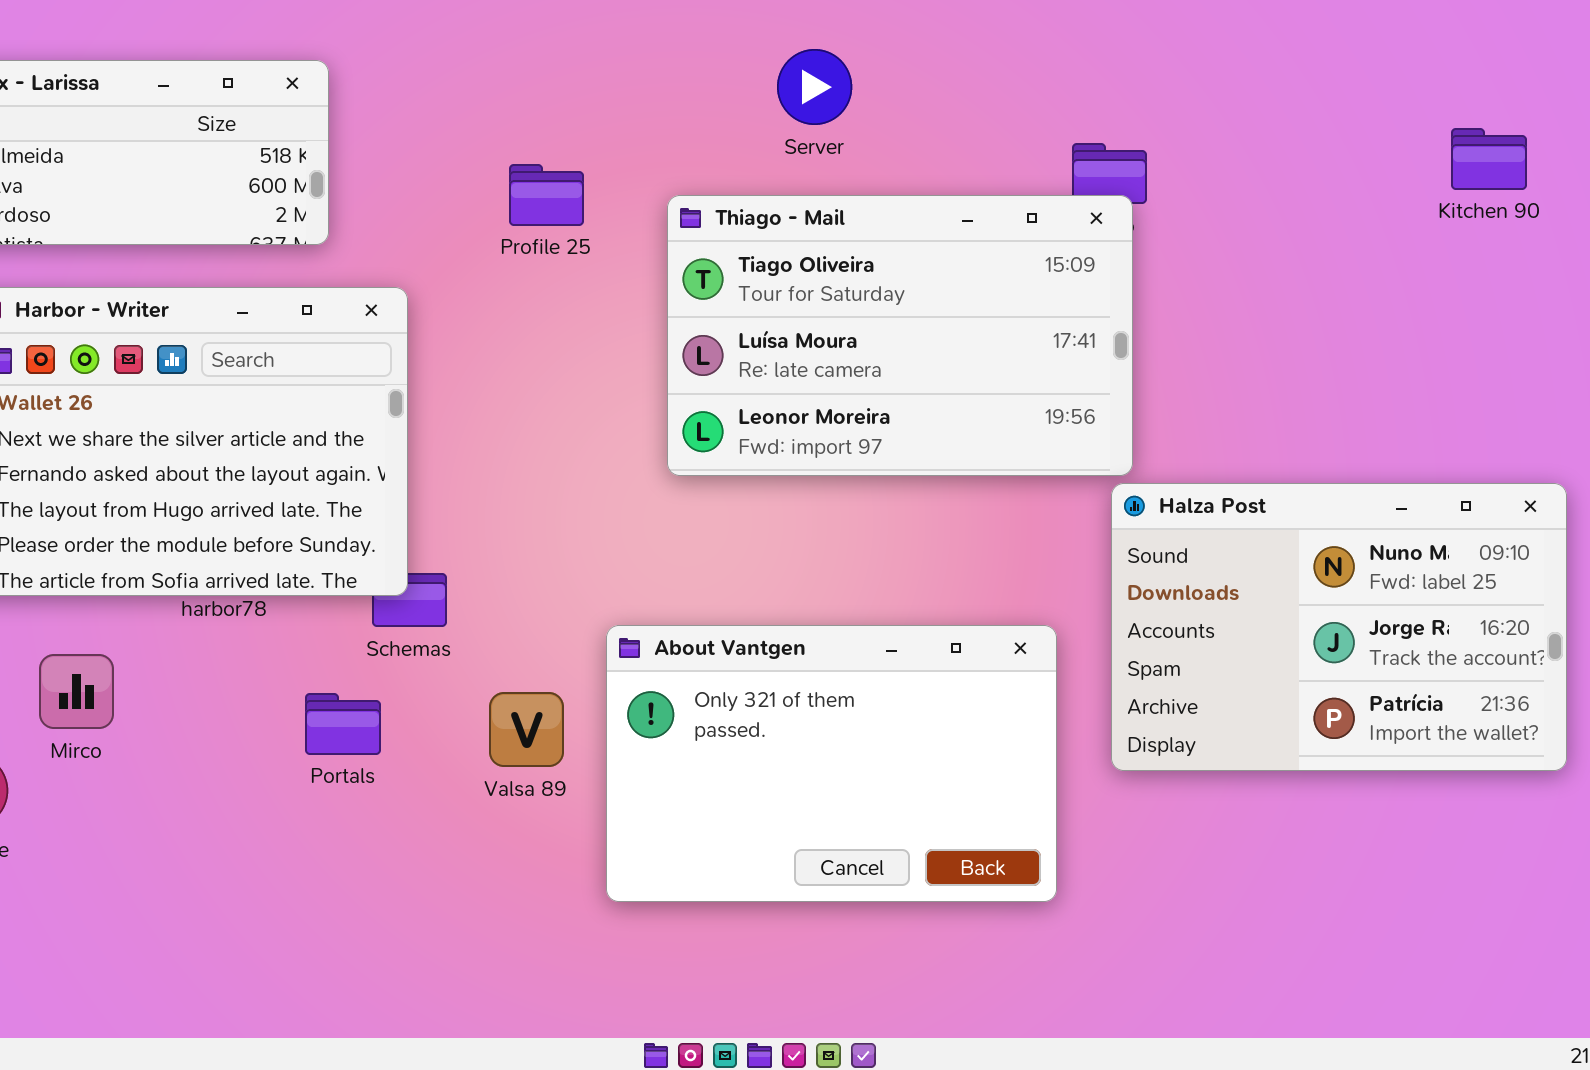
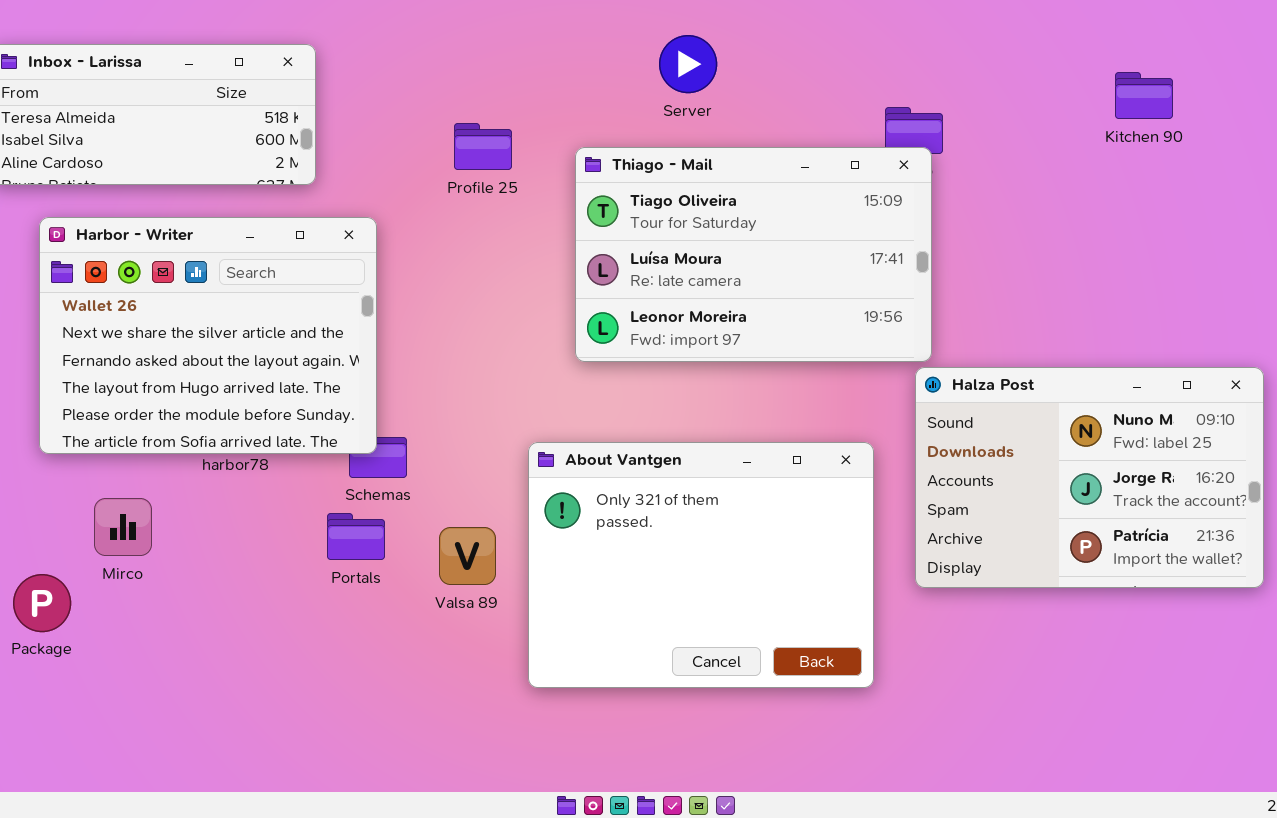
Kitchen 90: [1451,128,1527,190] -> [1115,72,1173,119], moved
About Vantgen: [606,625,1057,902] -> [528,442,874,688], resized
Portals: [305,693,381,755] -> [327,513,385,560], moved

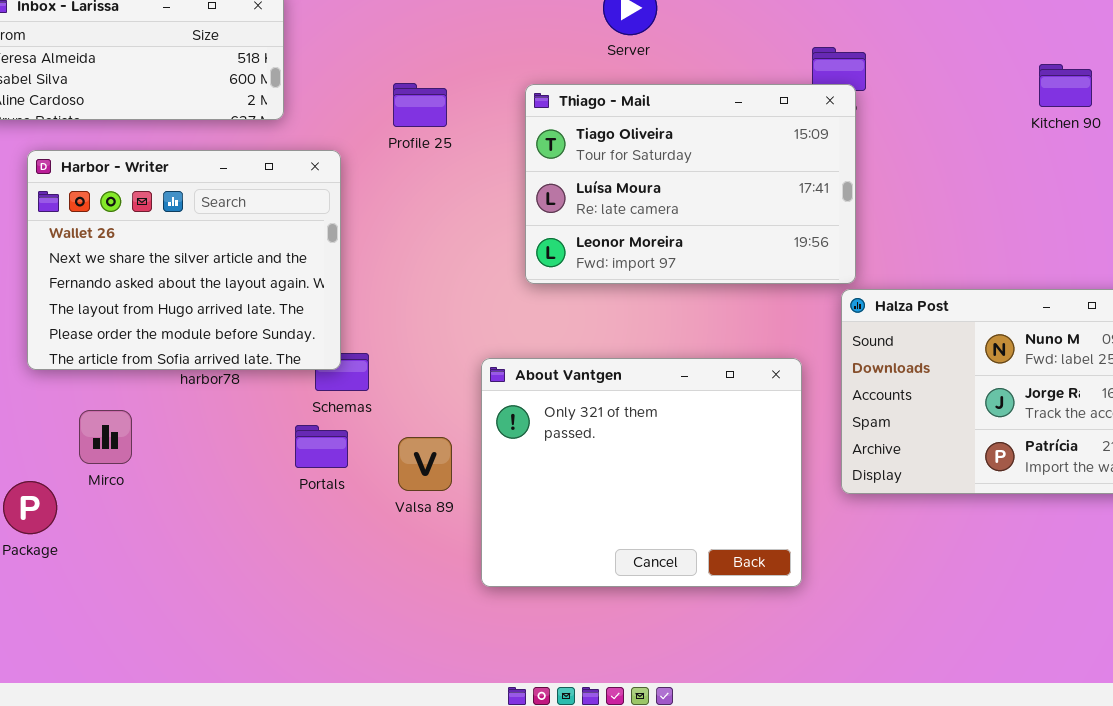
Kitchen 90: [1115,72,1173,119] -> [1039,64,1092,107], moved
Profile 25: [454,123,512,170] -> [393,83,447,127], moved

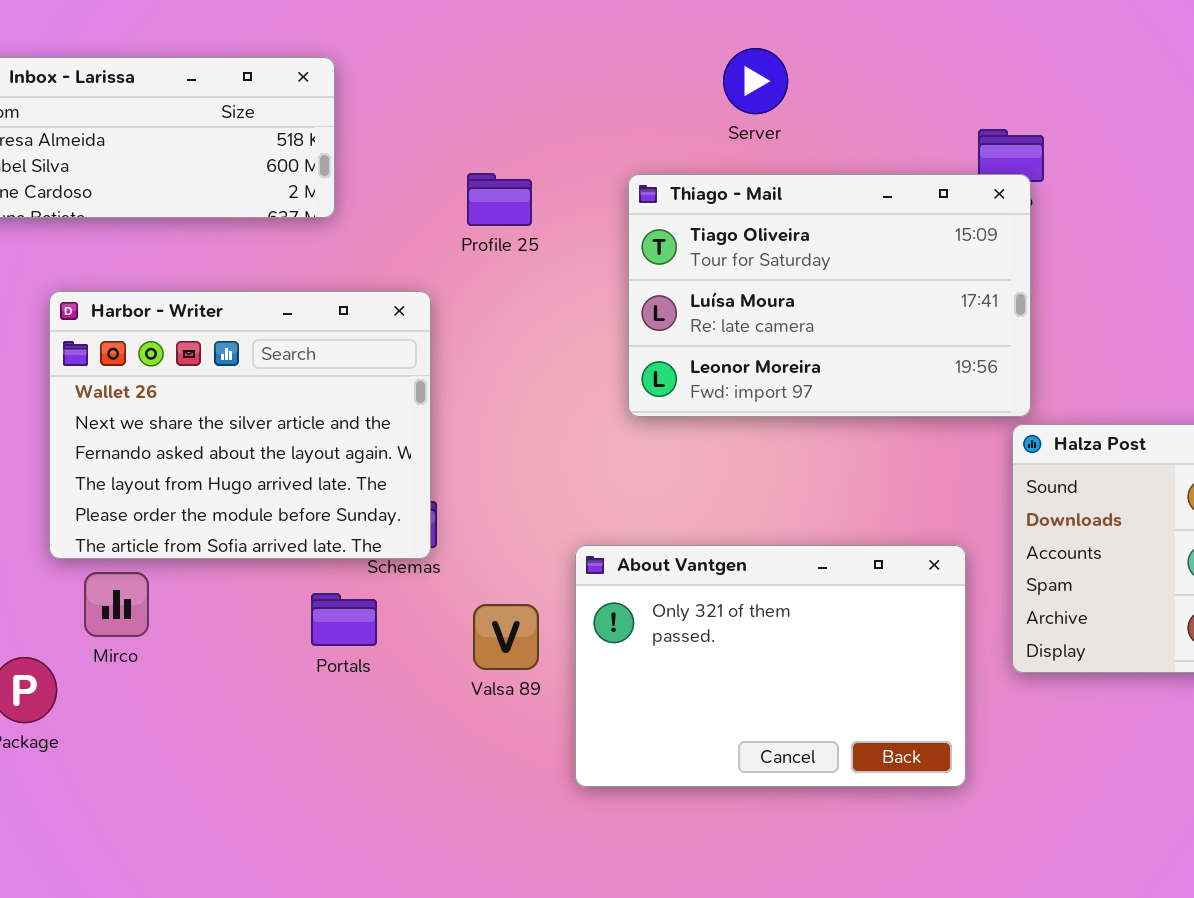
Harbor - Writer: [27,150,341,370] -> [49,291,431,559], moved
About Vantgen: [481,358,802,587] -> [575,545,966,787], resized
Portals: [295,425,348,468] -> [311,593,377,646], moved

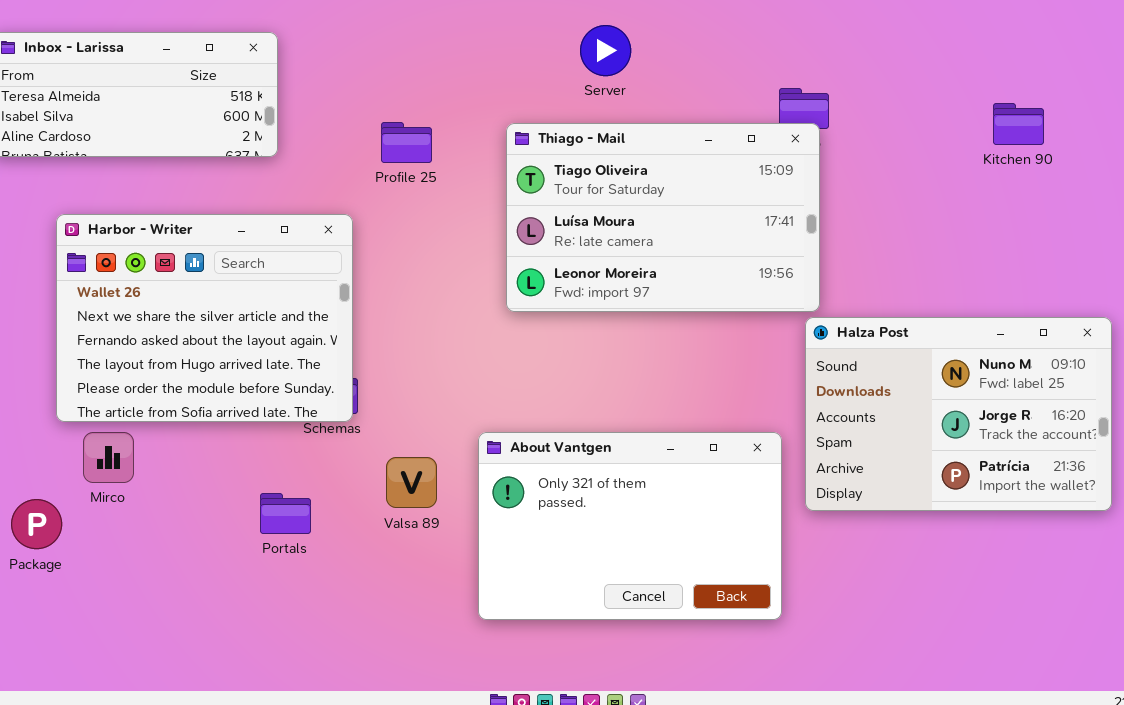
About Vantgen: [575,545,966,787] -> [478,432,782,620], moved
Portals: [311,593,377,646] -> [260,493,311,534], moved

